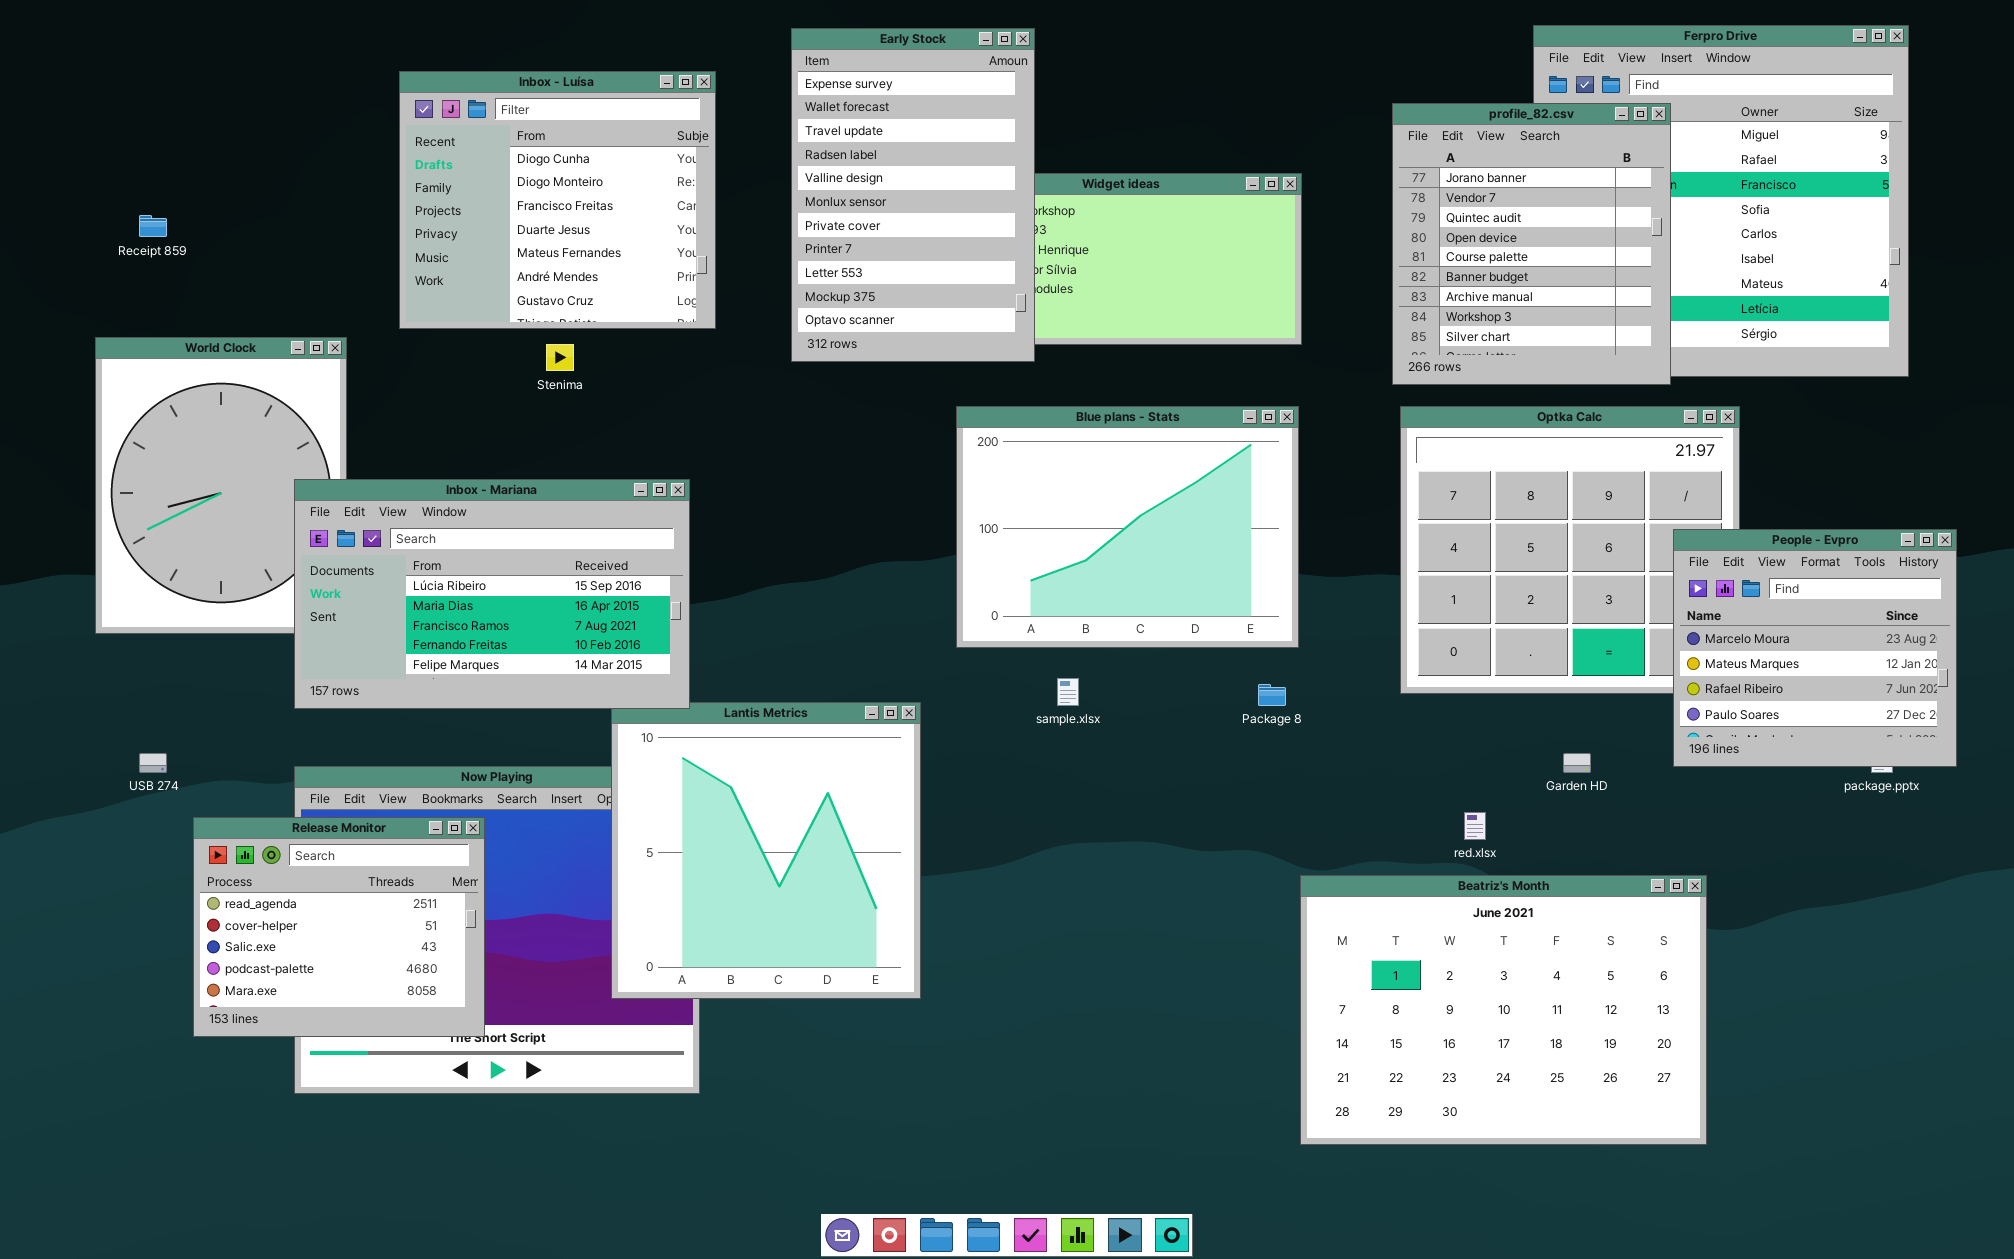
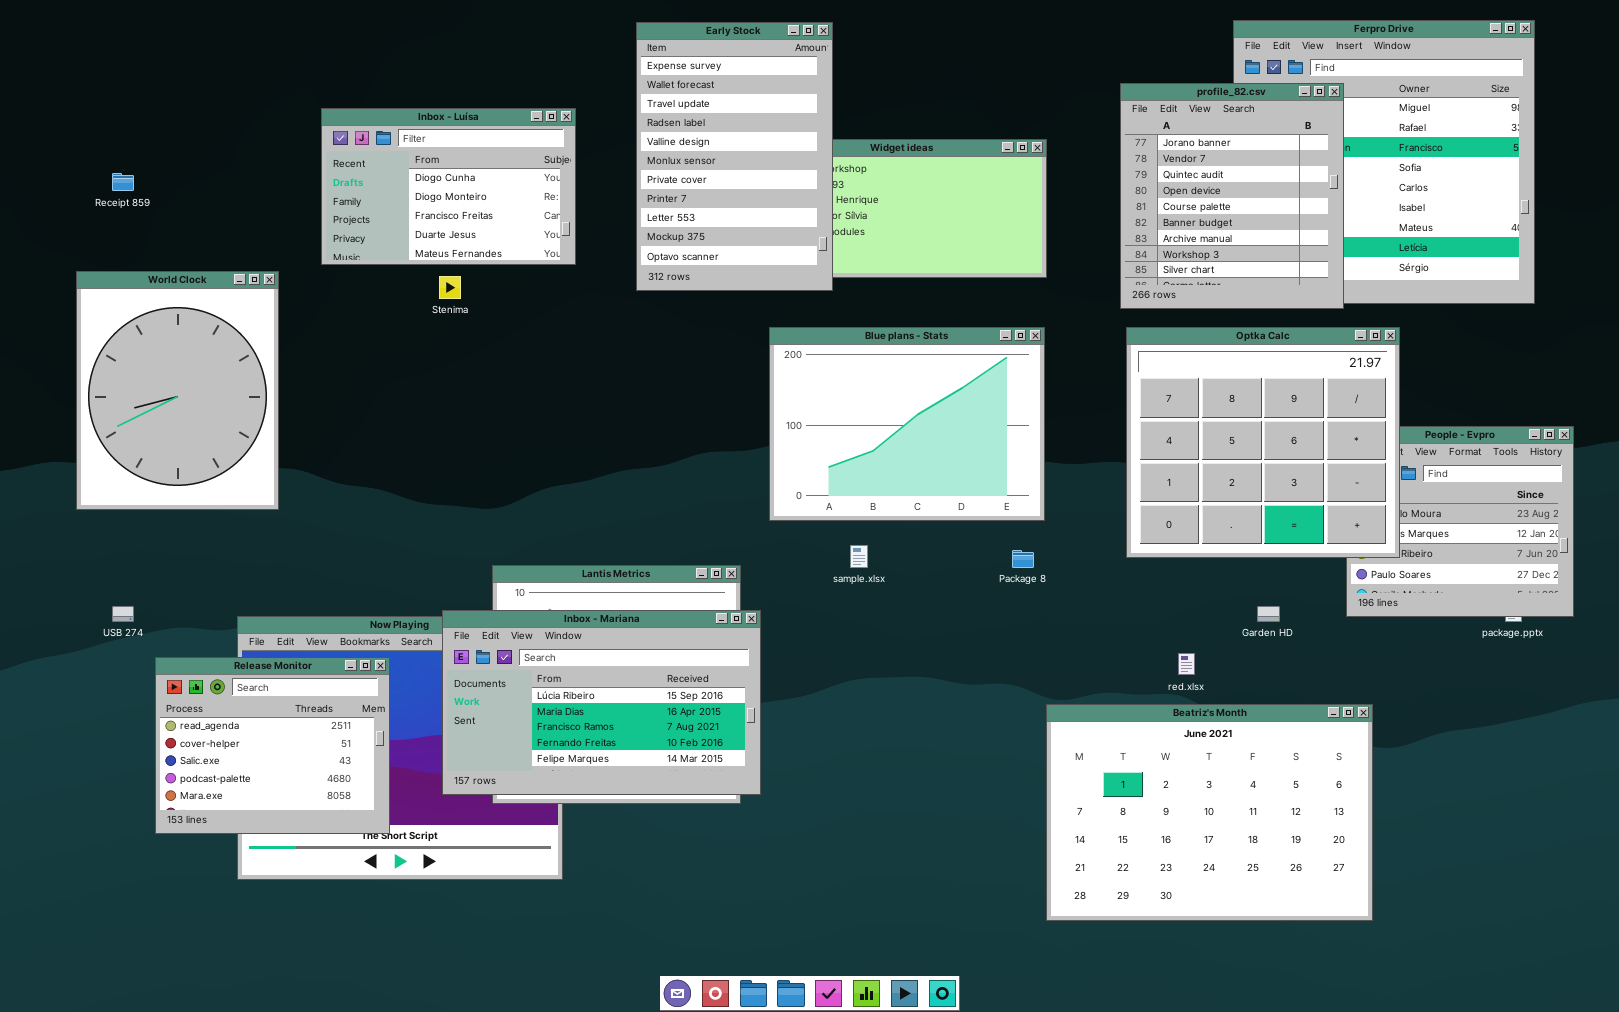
Inbox - Luísa: [399,71,716,329] -> [321,108,576,265], resized
Optka Calc: [1400,406,1740,694] -> [1126,327,1400,558], raised
Inbox - Mariana: [294,479,690,709] -> [442,610,761,795], moved

